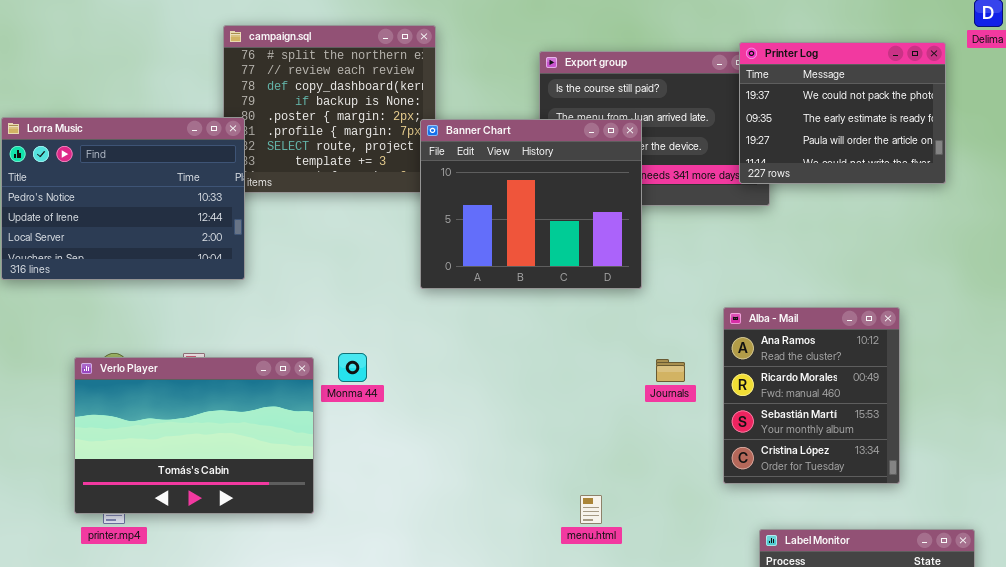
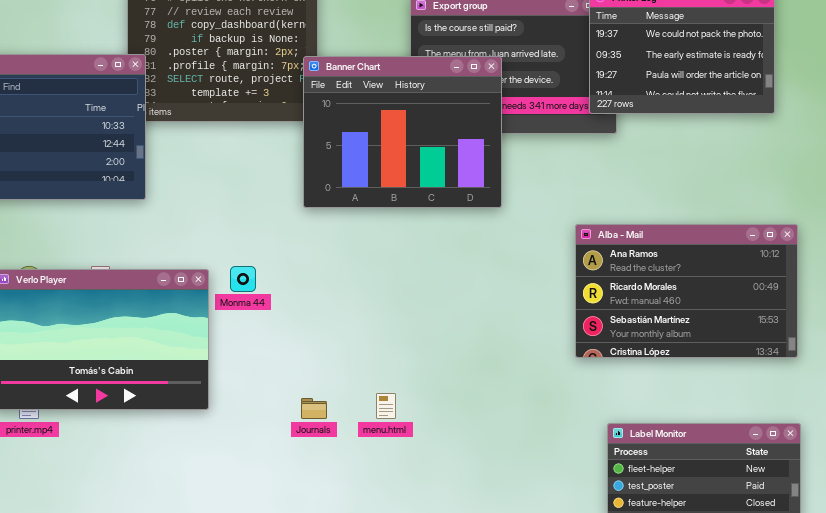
Alba - Mail: [723,307,900,484] -> [575,224,798,358], resized
Journals: [656,359,685,382] -> [301,398,327,419], moved
menu.html: [580,495,602,524] -> [376,393,396,419], moved

